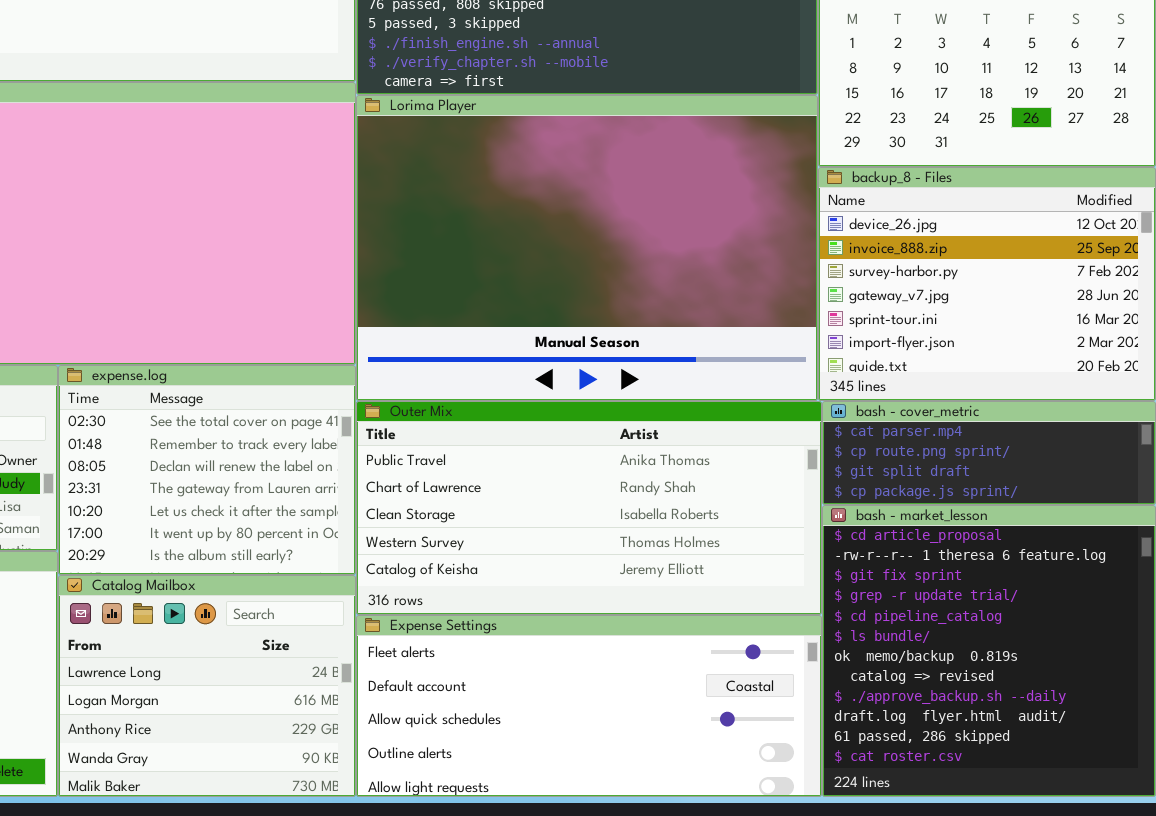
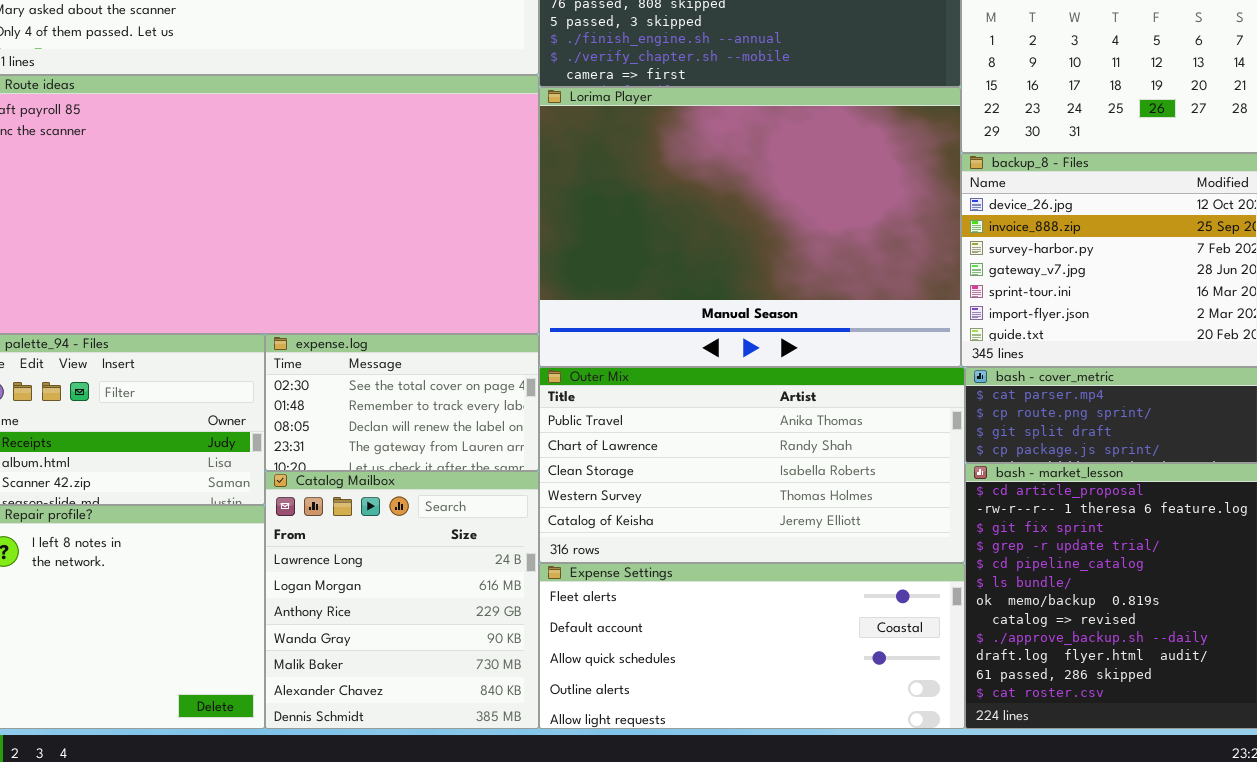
expense.log: [58,365,356,575] -> [265,334,539,471], resized
Catalog Mailbox: [58,575,356,797] -> [265,471,539,729], resized

